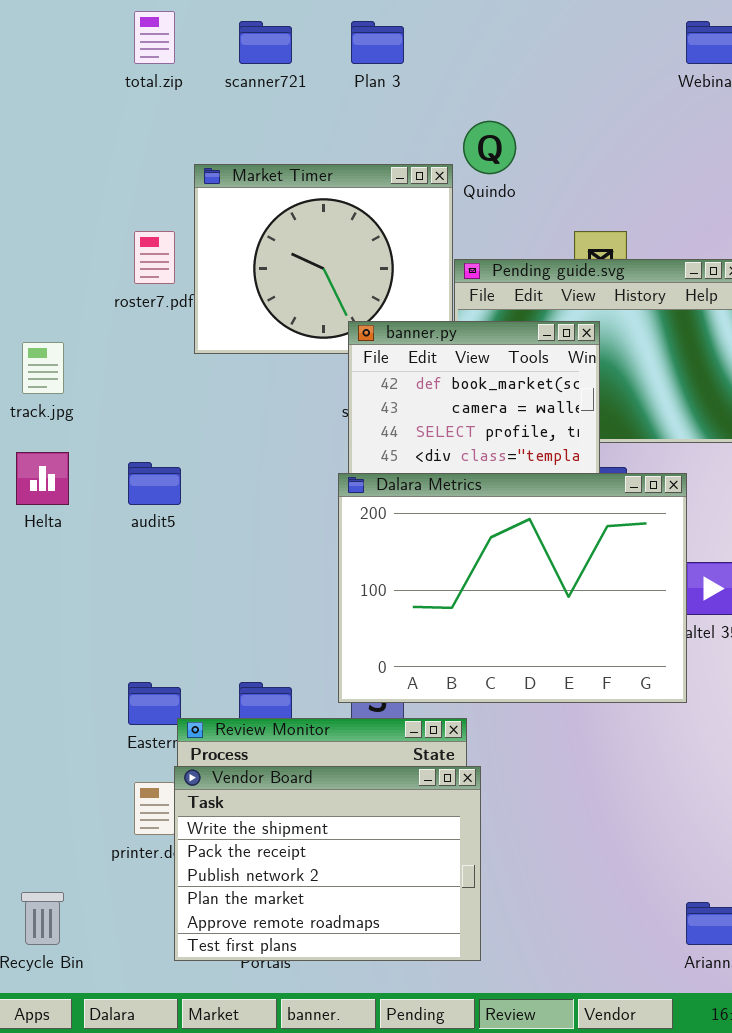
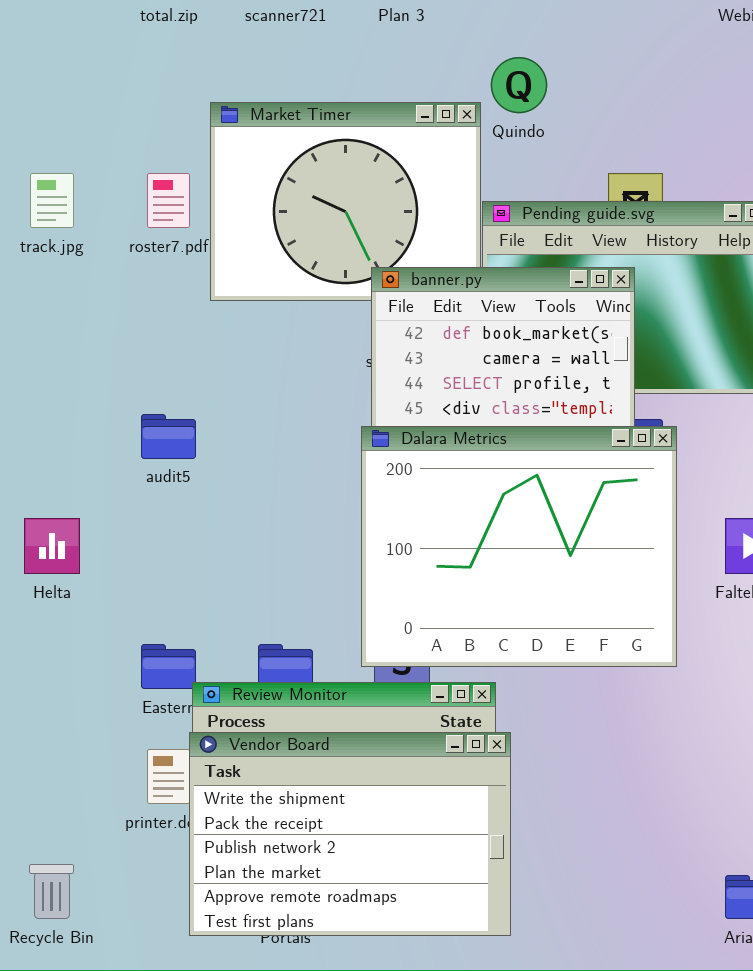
track.jpg: [22,342,64,394] -> [30,173,74,228], moved
Helta: [16,452,69,505] -> [24,518,80,574], moved
Dalara Metrics: [338,473,687,703] -> [361,426,677,667], resized

